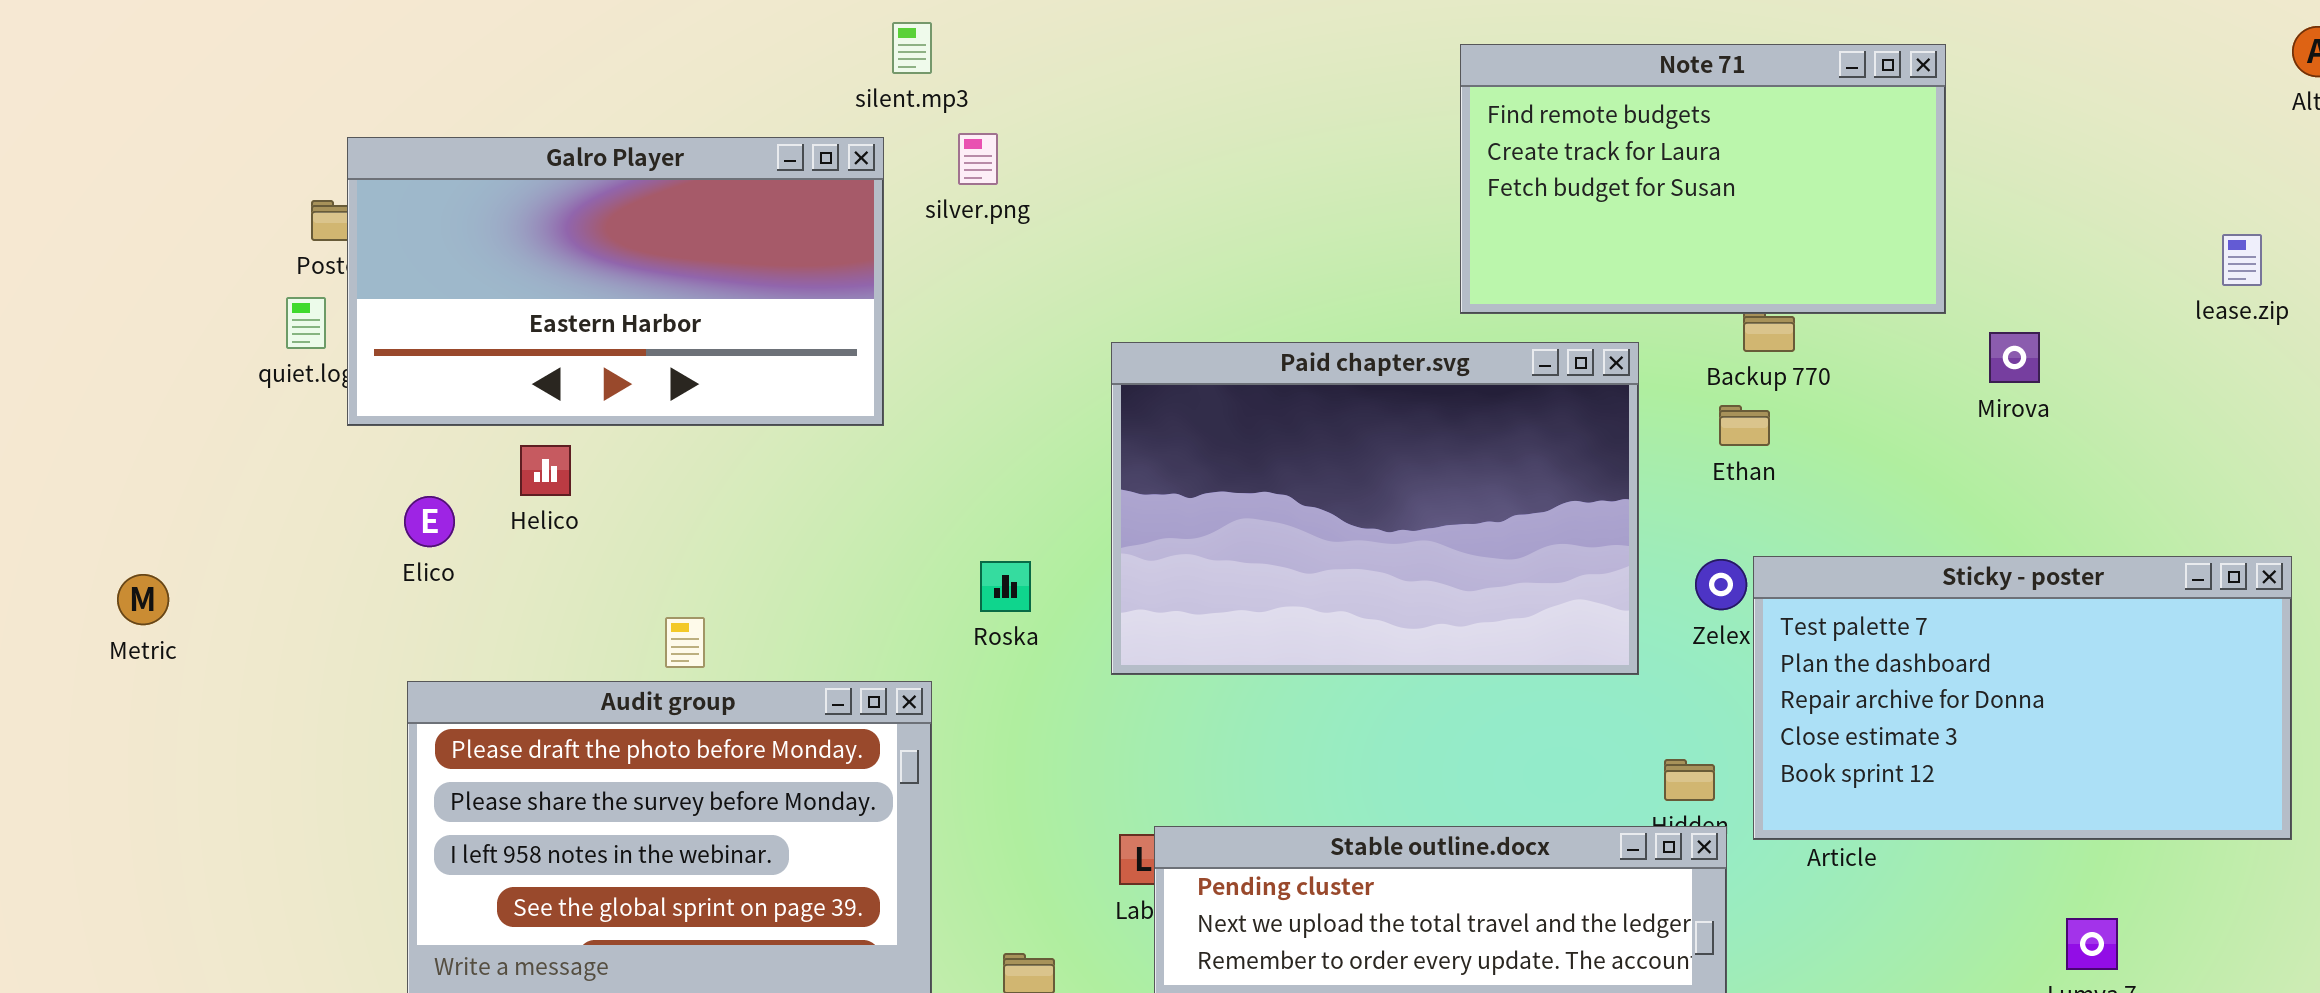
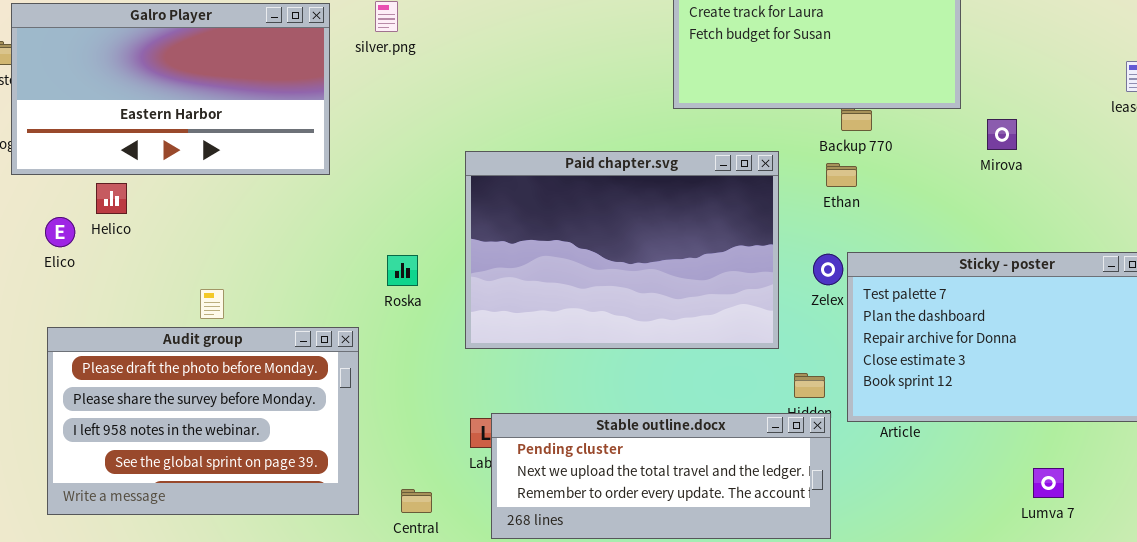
Paid chapter.svg: [1111,342,1639,675] -> [465,151,779,349], moved
Helico: [520,445,571,496] -> [96,183,127,214], moved

